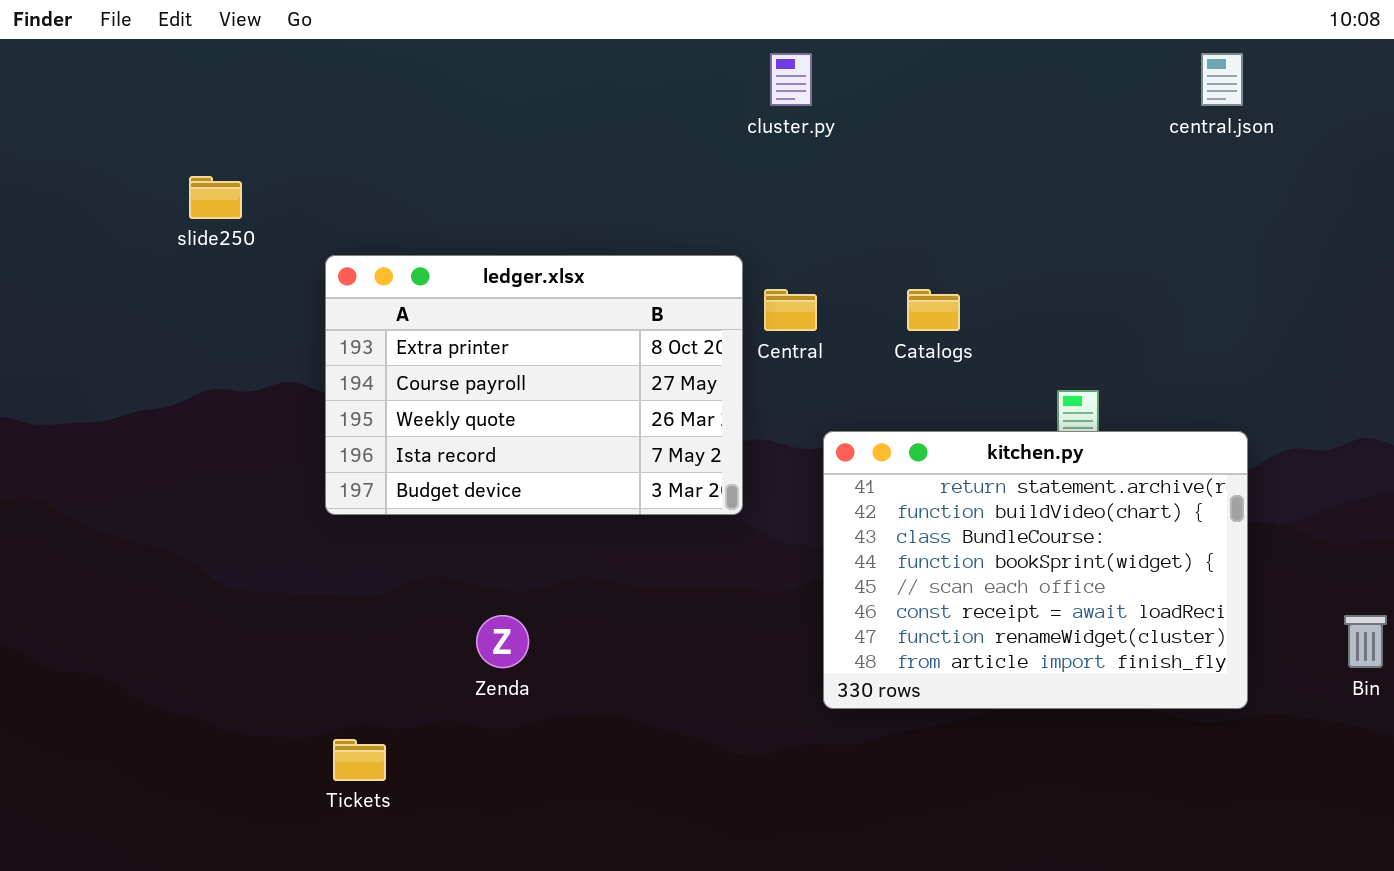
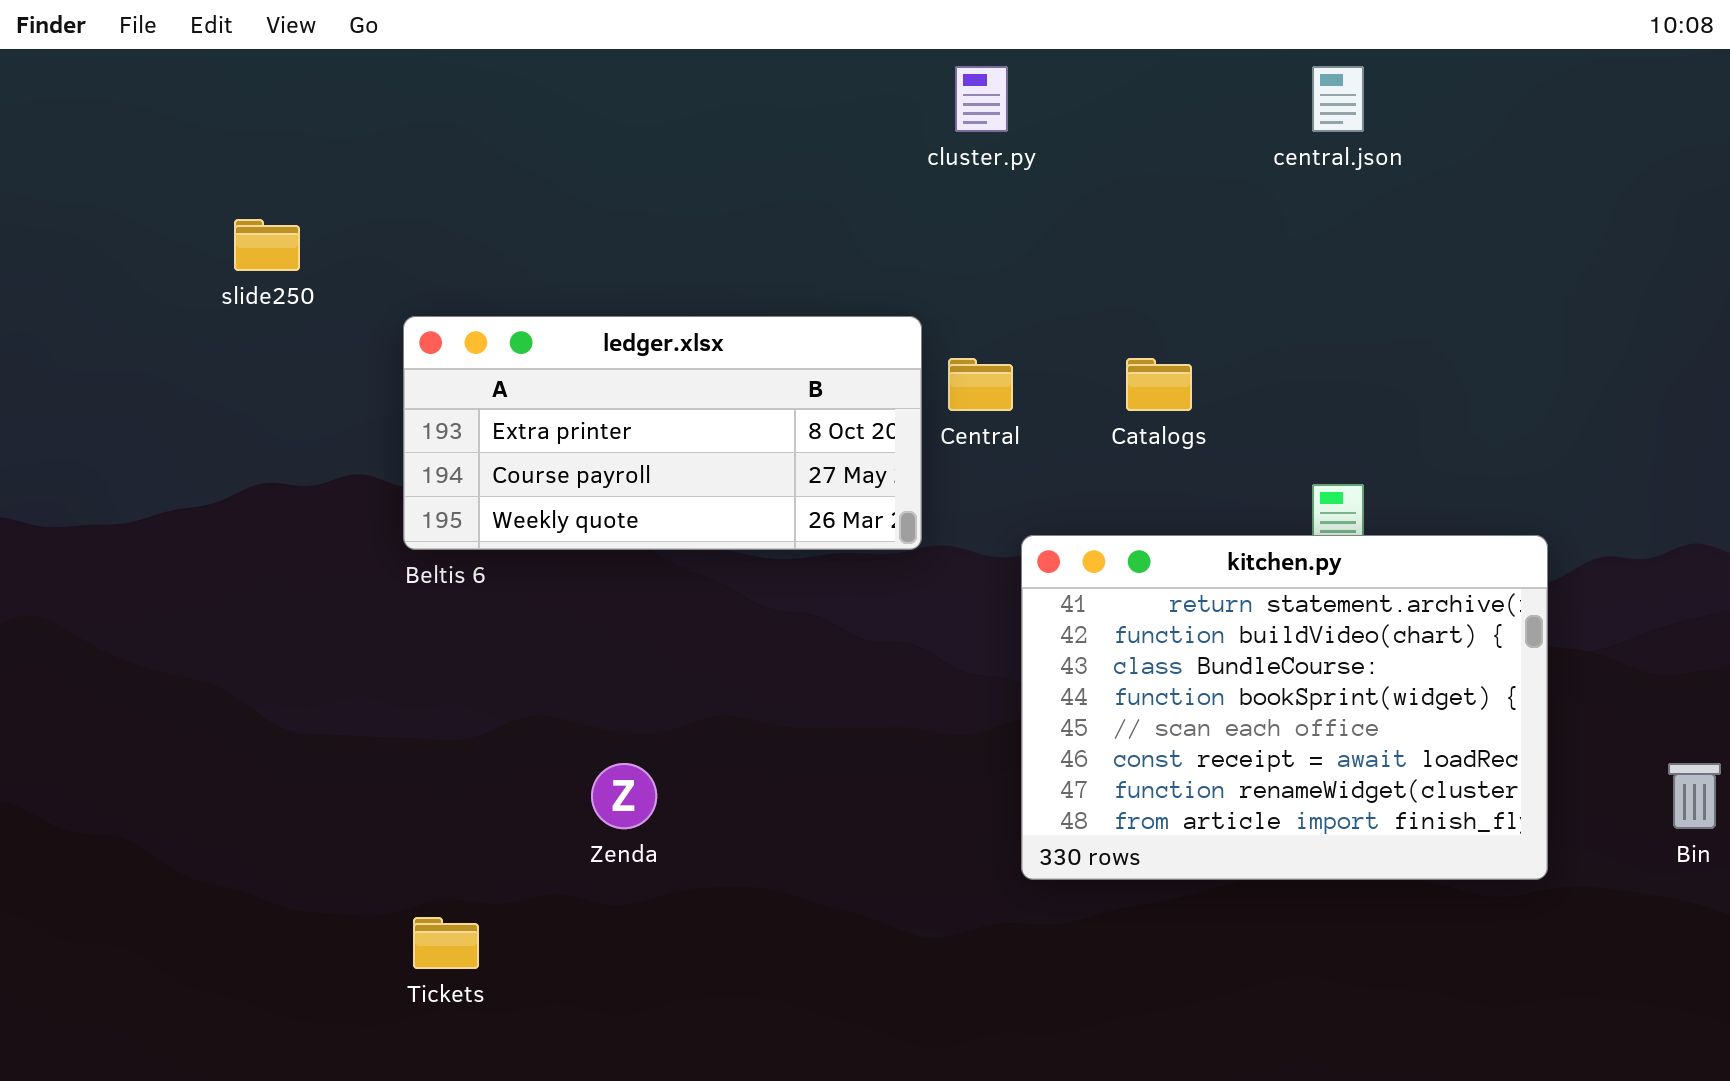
central.json: [1201,53,1243,106] -> [1312,66,1364,132], moved
ledger.xlsx: [325,255,743,515] -> [403,316,922,550], resized

